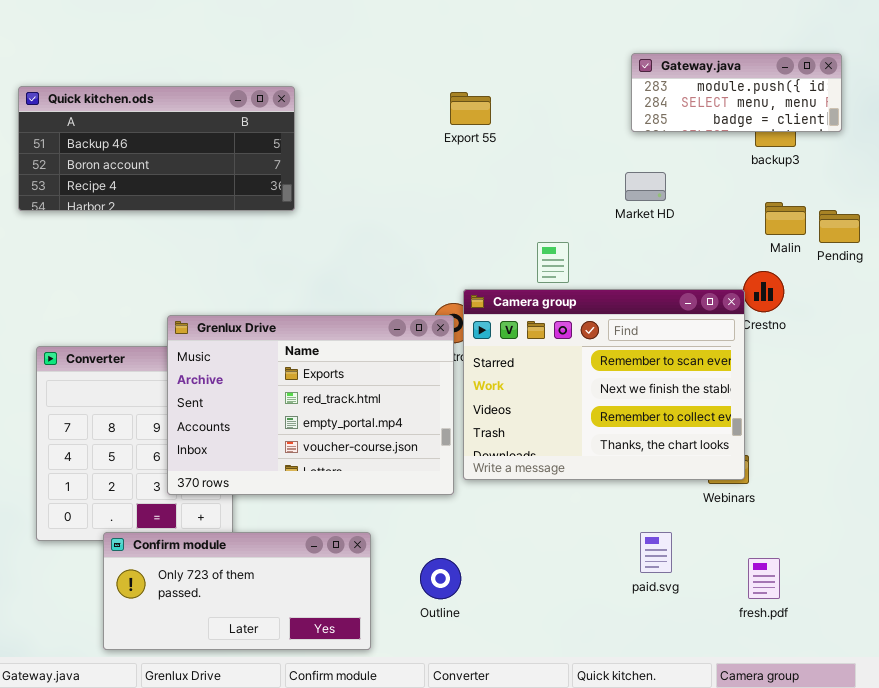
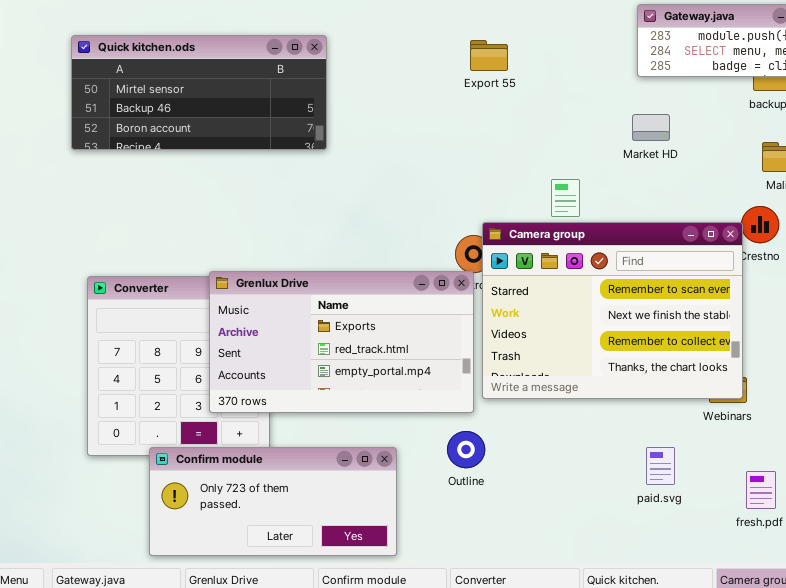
Quick kitchen.ods: [18,86,295,211] -> [71,35,327,150], scrolled up 1 row
Grenlux Drive: [167,315,454,495] -> [209,271,474,413], resized
Outline: [420,558,461,599] -> [447,431,485,468], moved

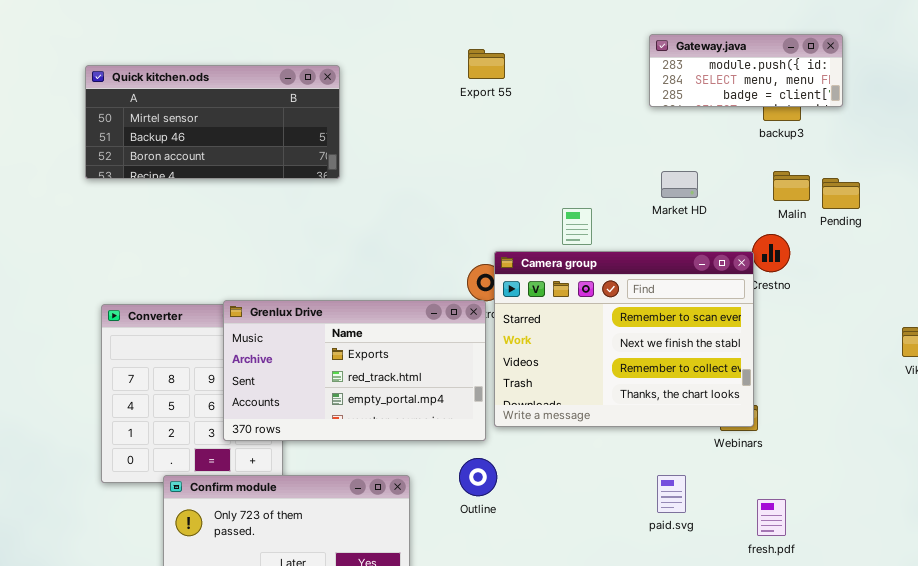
Export 55: [470,40,508,71] -> [468,49,505,79], moved
Market HD: [632,114,670,141] -> [661,171,698,198], moved

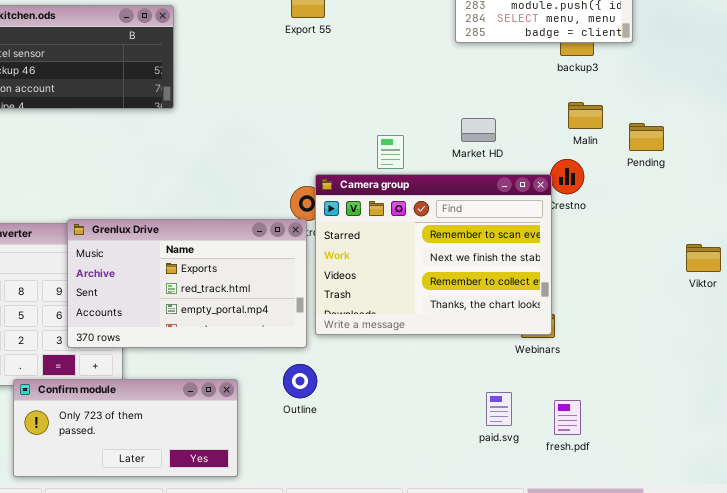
Market HD: [661,171,698,198] -> [461,118,496,142], moved
Pending: [822,178,860,209] -> [629,123,664,151], moved
paid.svg: [657,475,686,513] -> [486,392,512,426], moved

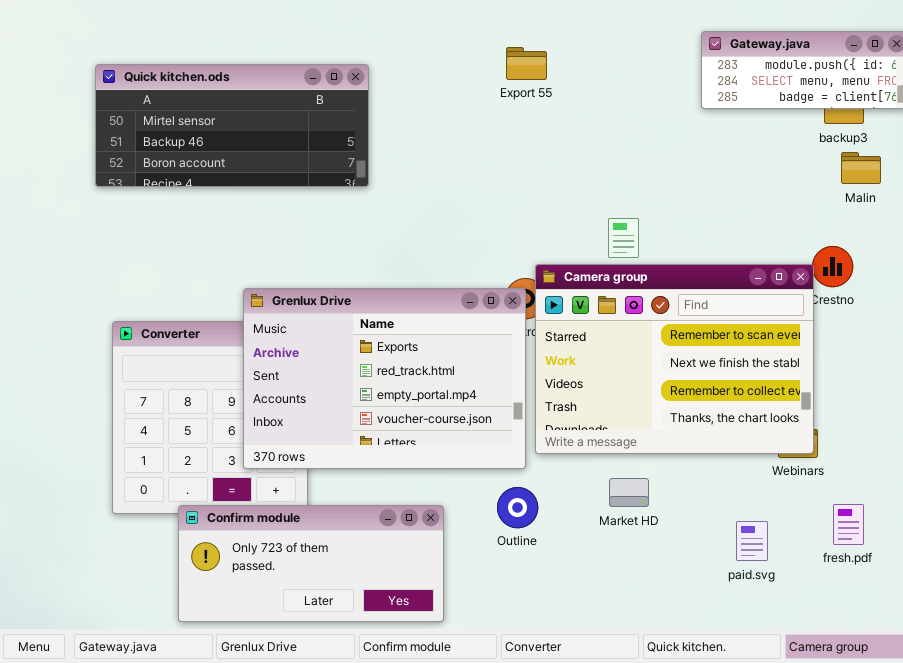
Malin: [568,102,603,129] -> [841,152,881,184], moved
Market HD: [461,118,496,142] -> [609,478,649,507], moved
Grenlux Drive: [67,219,307,348] -> [243,288,526,469], resized
fresh.pdf: [554,400,581,435] -> [833,504,864,545], moved

